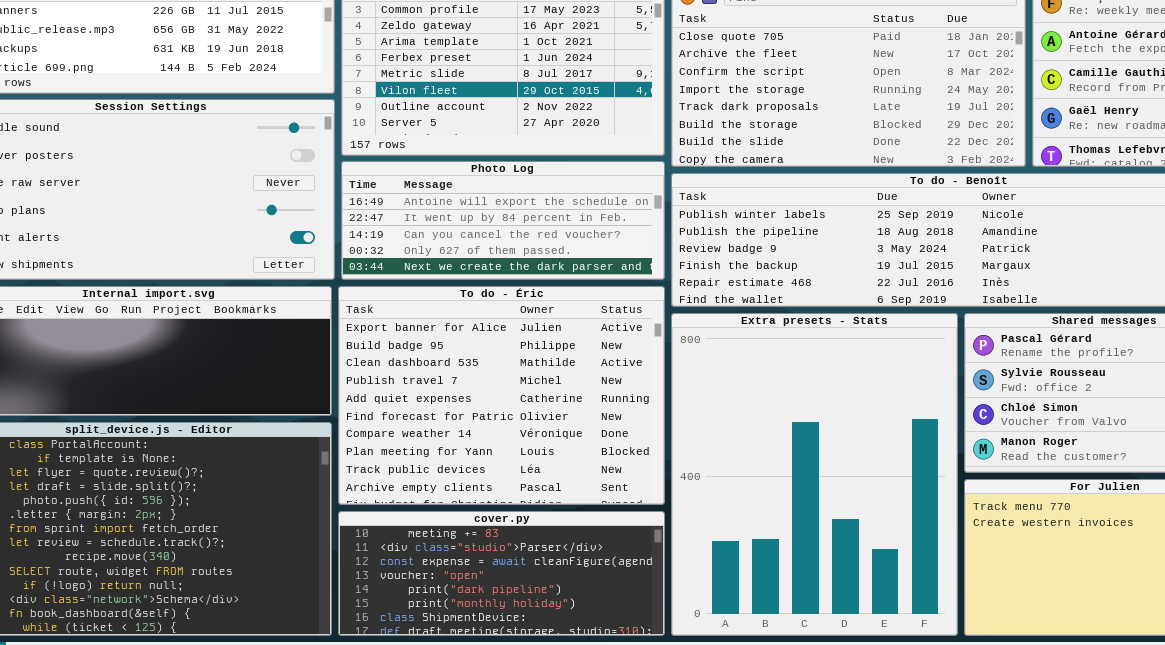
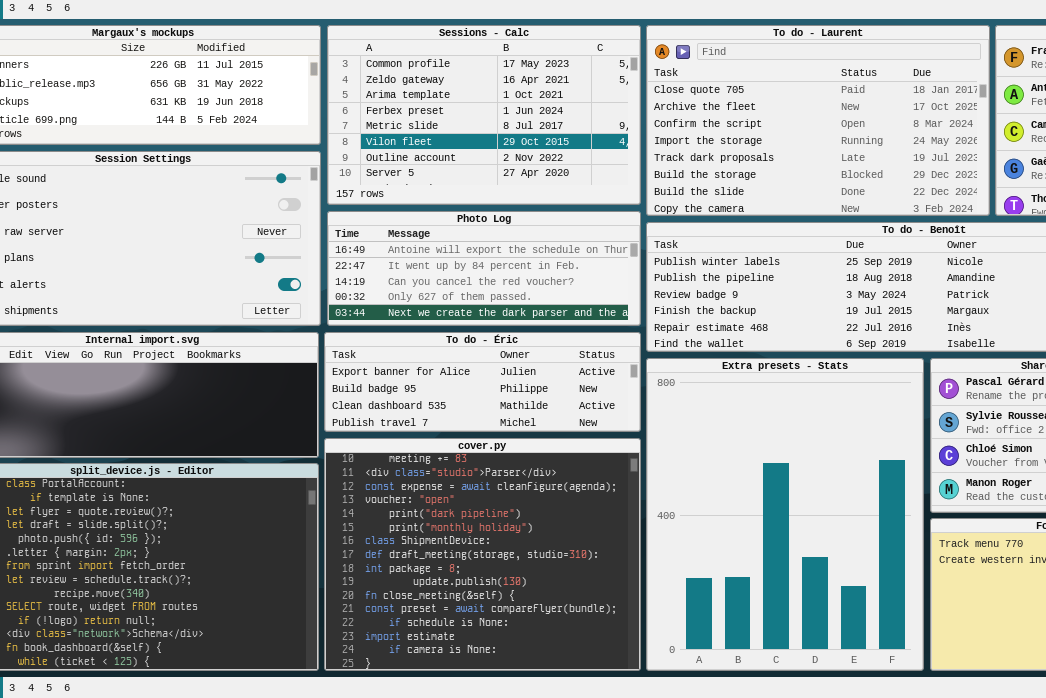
To do - Éric: [338,286,665,505] -> [324,332,641,432], resized
cover.py: [338,511,665,636] -> [324,438,641,671], resized

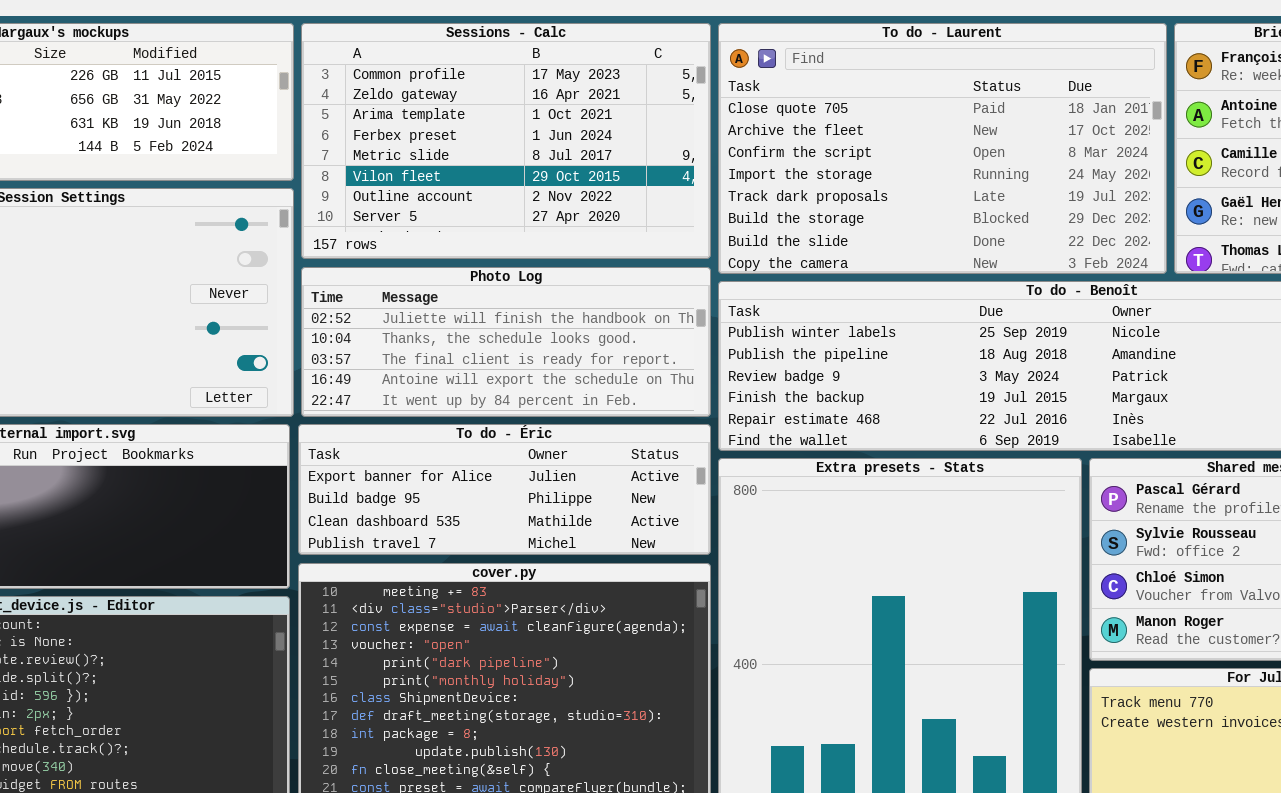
Photo Log: [327,211,641,326] -> [301,267,711,417], scrolled up 3 rows

